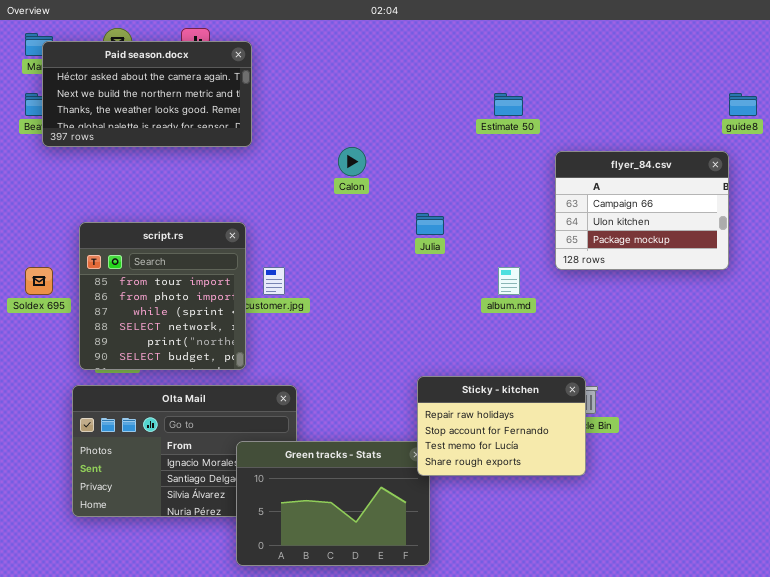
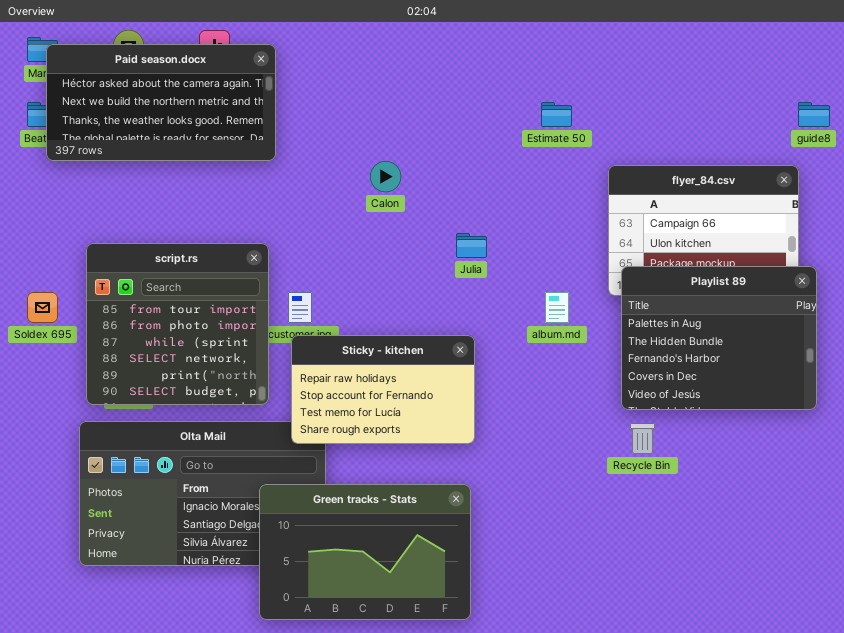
Playlist 89: none -> [621,266,817,410], opened
Sticky - kitchen: [417,376,586,476] -> [291,335,475,444], moved

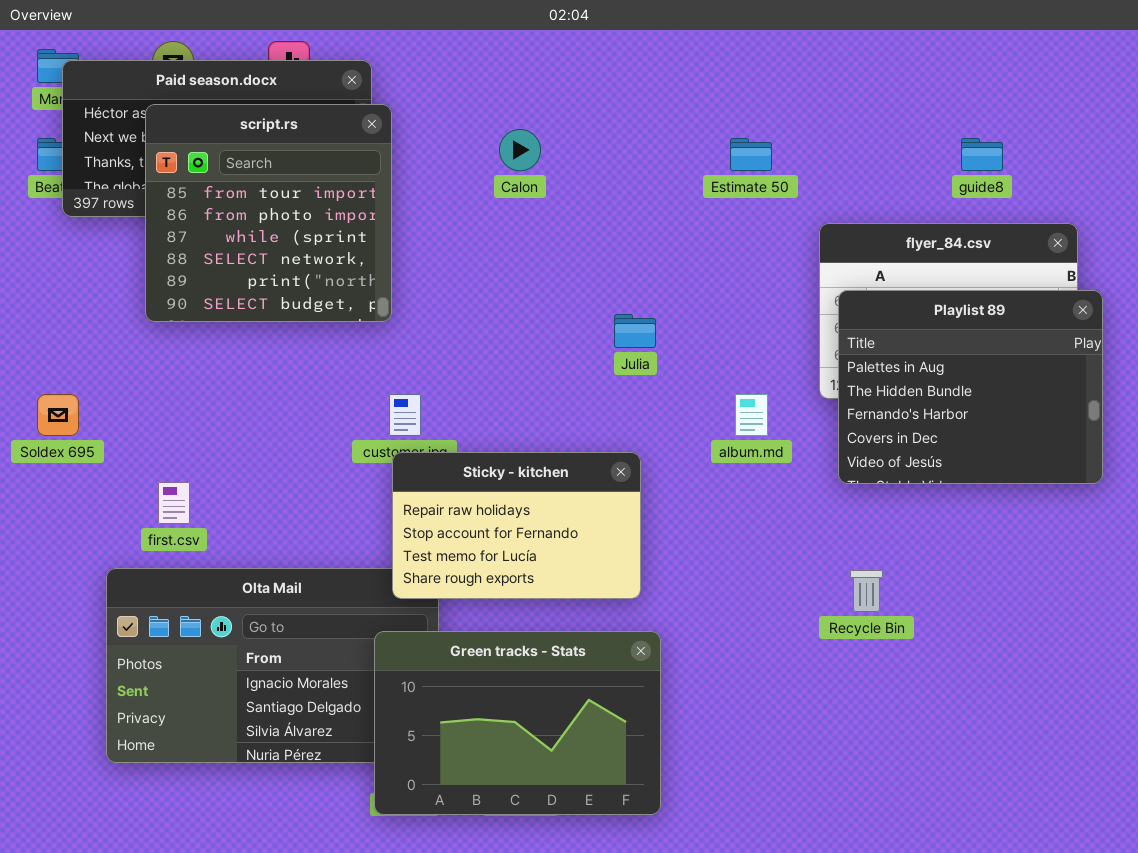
guide8: [798,102,830,127] -> [961,138,1003,171], moved
Calon: [370,161,401,192] -> [499,129,541,171], moved
script.rs: [86,243,269,405] -> [145,104,392,322], moved
Playlist 89: [621,266,817,410] -> [838,290,1103,484], moved
Green tracks - Stats: [259,484,471,620] -> [374,631,661,815], moved

